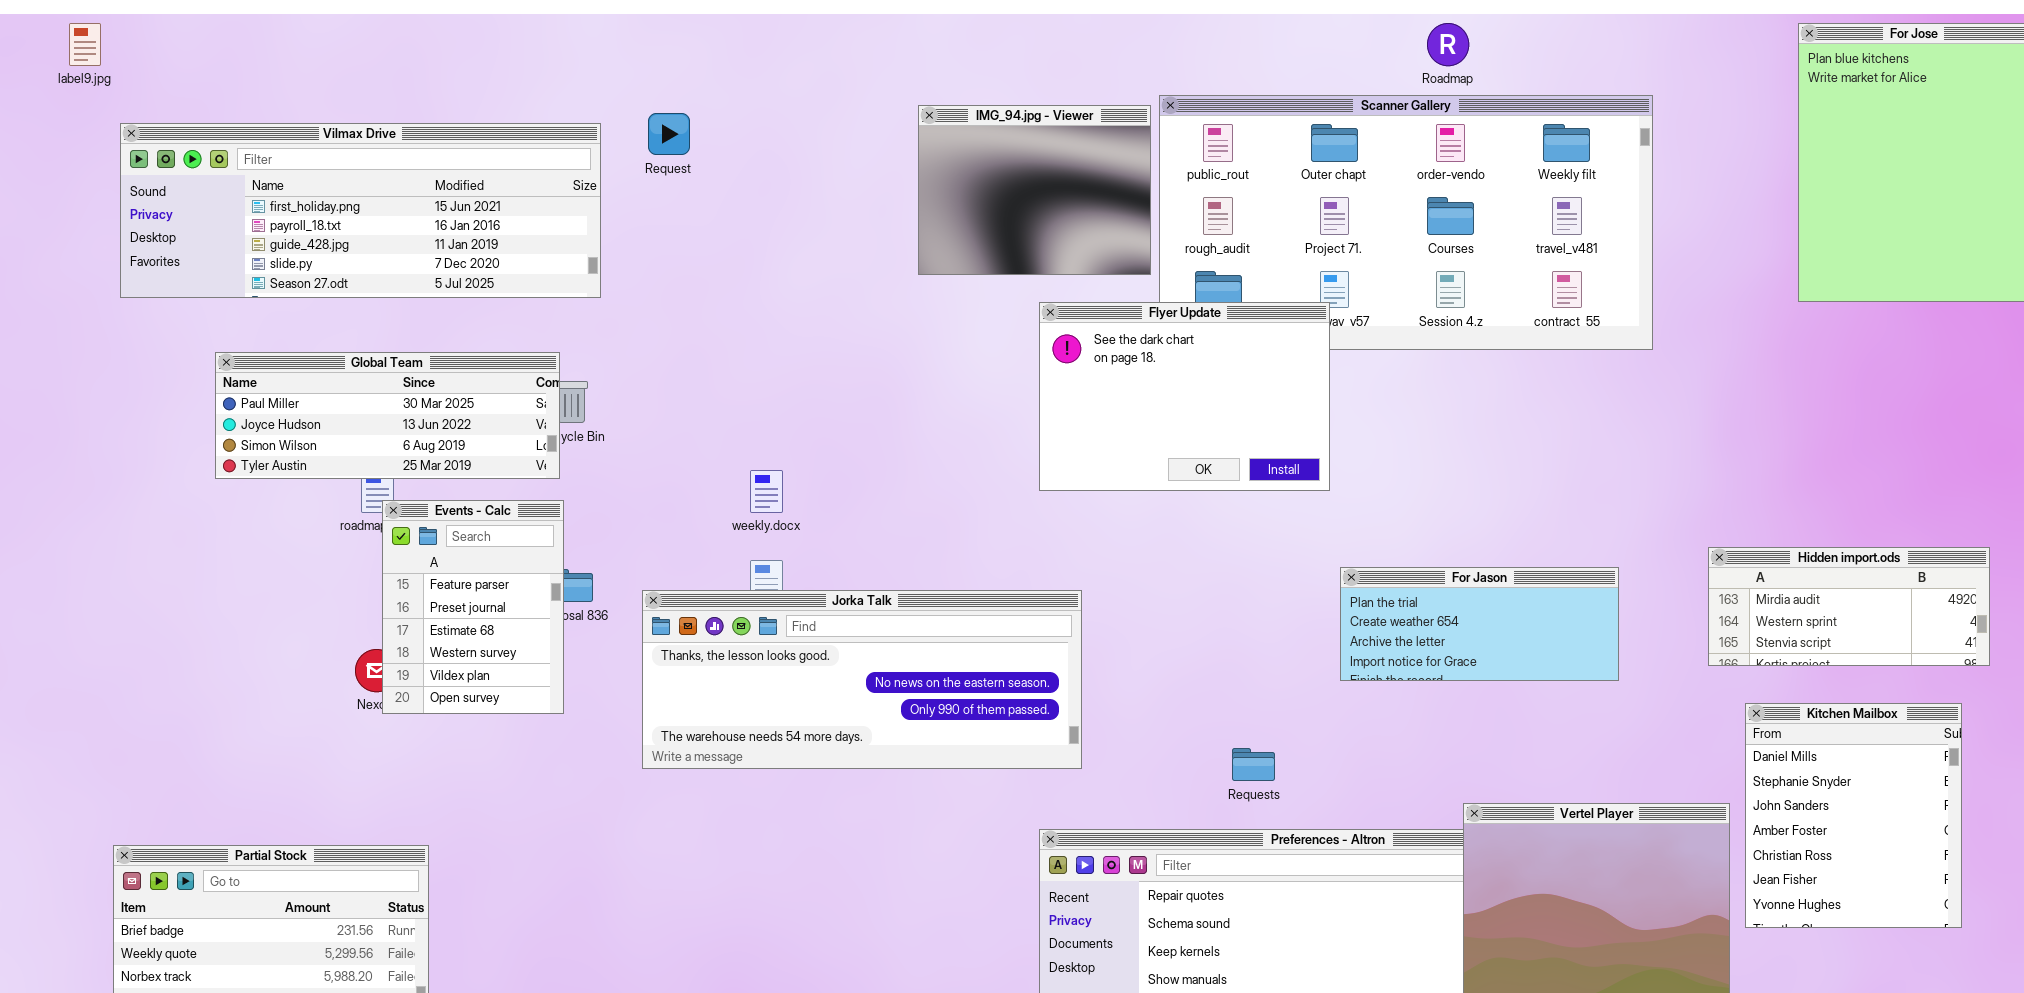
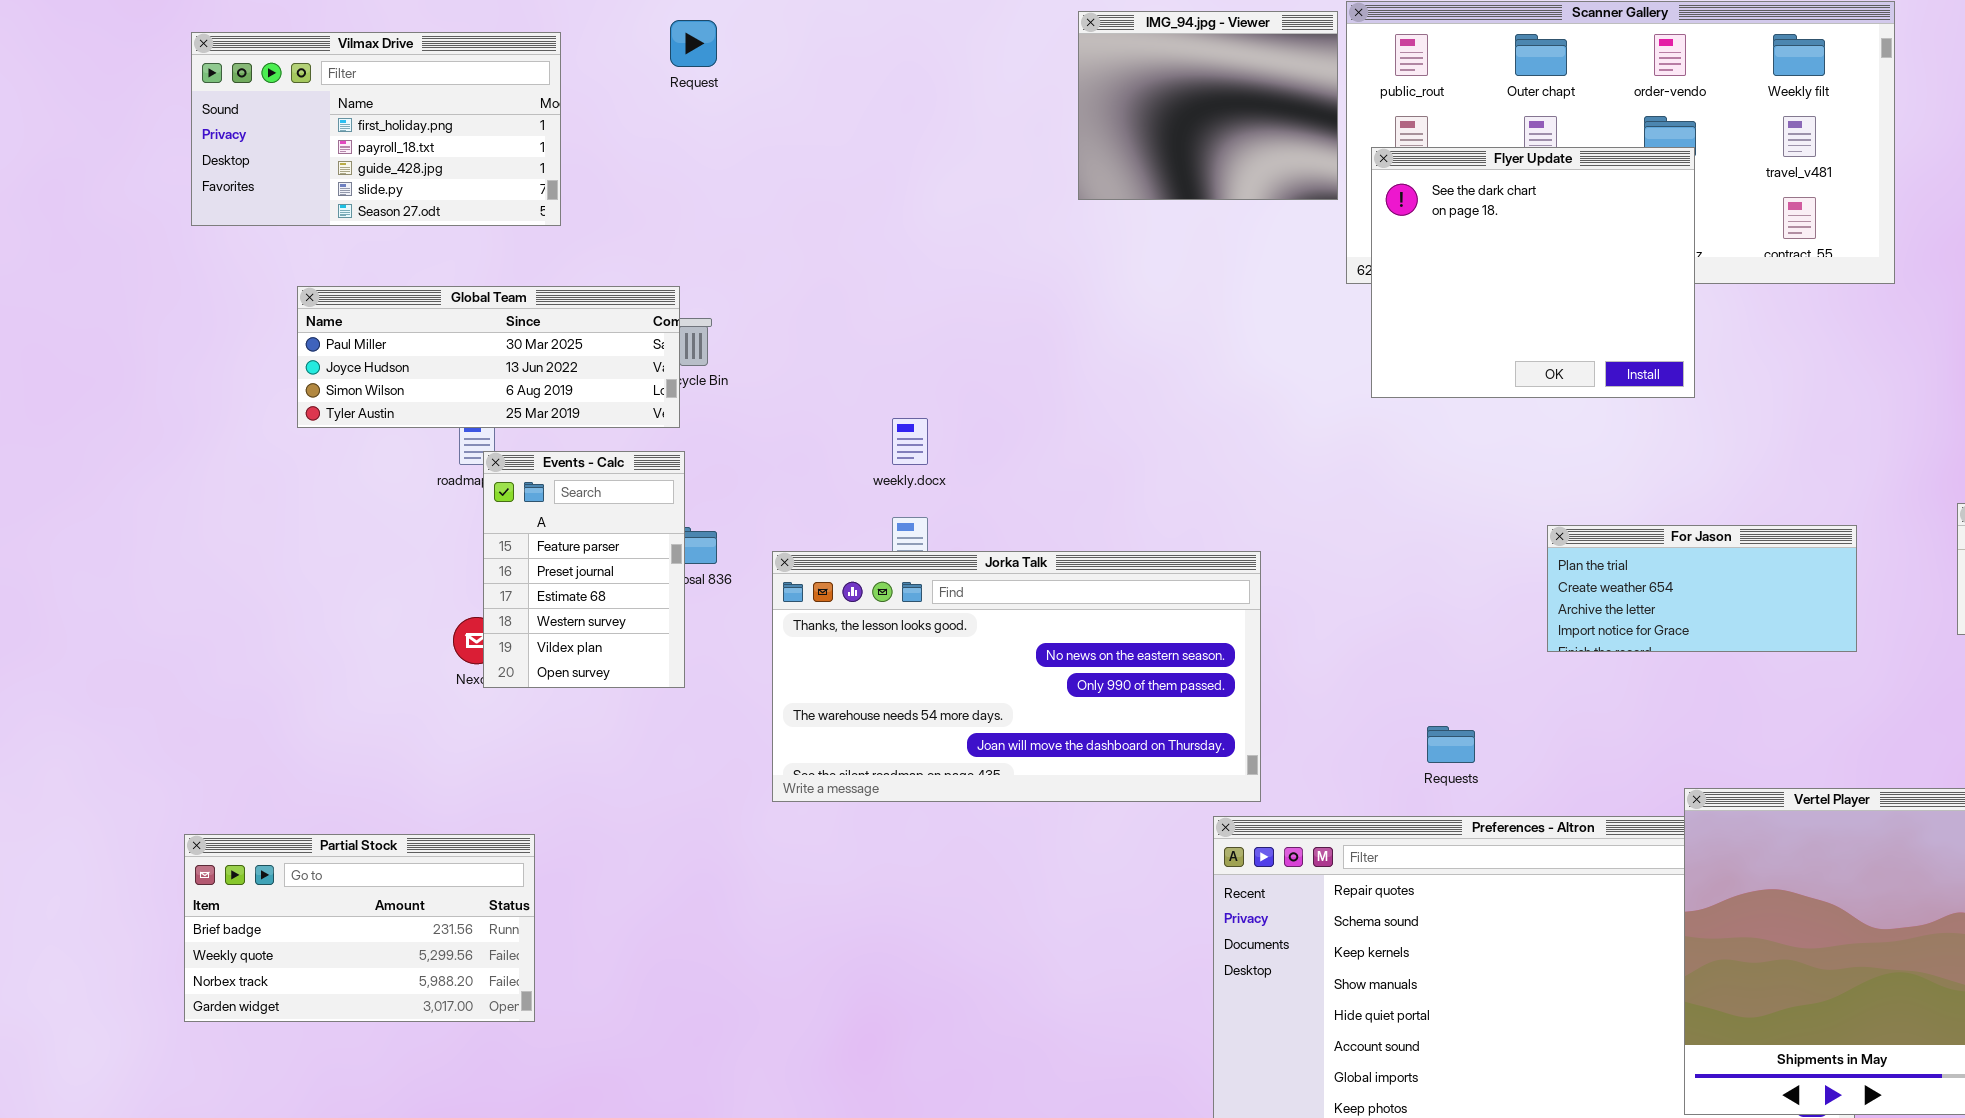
Request: [648,113,690,155] -> [670,20,717,67], moved
Vilmax Drive: [120,123,601,298] -> [191,32,561,226], resized
Flyer Update: [1039,302,1330,491] -> [1371,147,1695,398], moved, resized
Jorka Talk: [642,590,1082,769] -> [772,551,1261,802], resized

